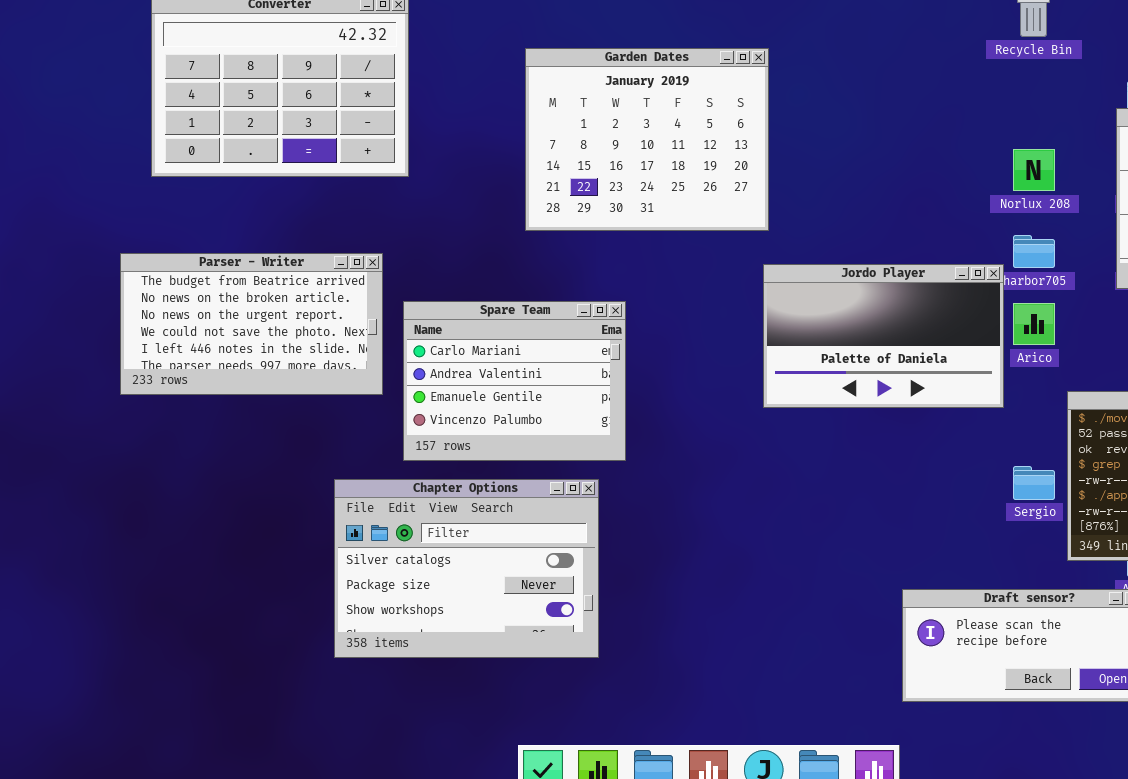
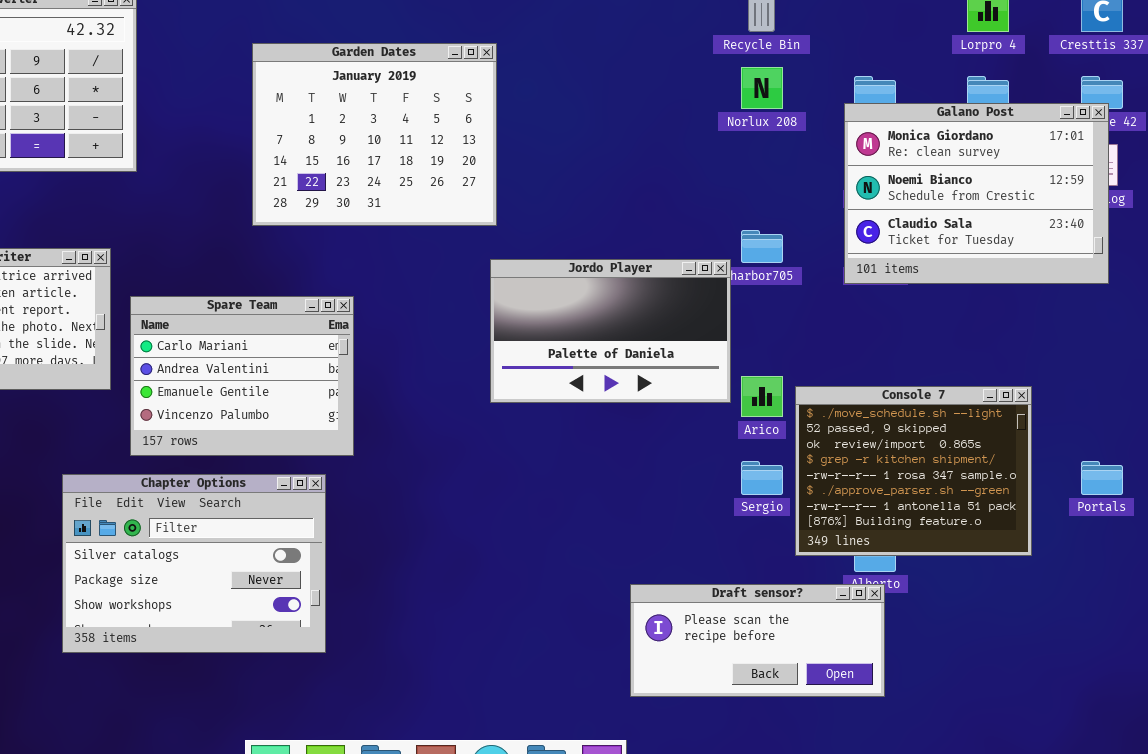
Norlux 208: [1013,149,1055,191] -> [741,67,783,109], moved
Arico: [1013,303,1055,345] -> [741,376,783,417], moved

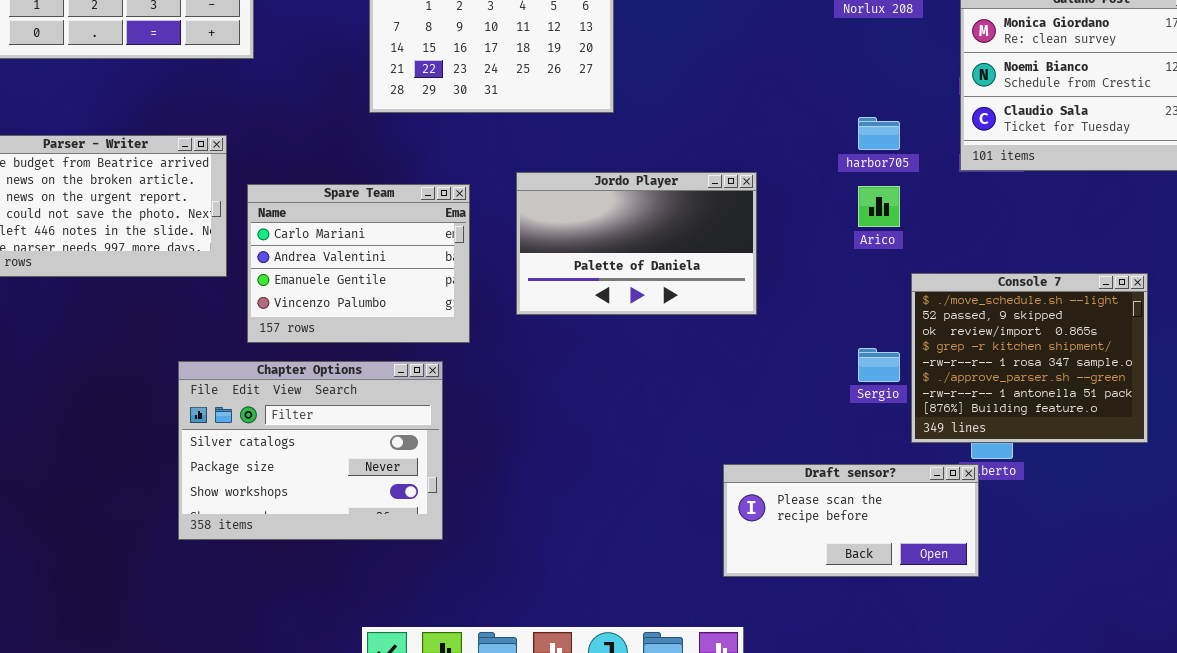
Jordo Player: [490,259,731,403] -> [516,172,757,315], moved
Arico: [741,376,783,417] -> [858,186,900,227], moved
Draft sensor?: [630,584,885,697] -> [723,464,979,577], moved

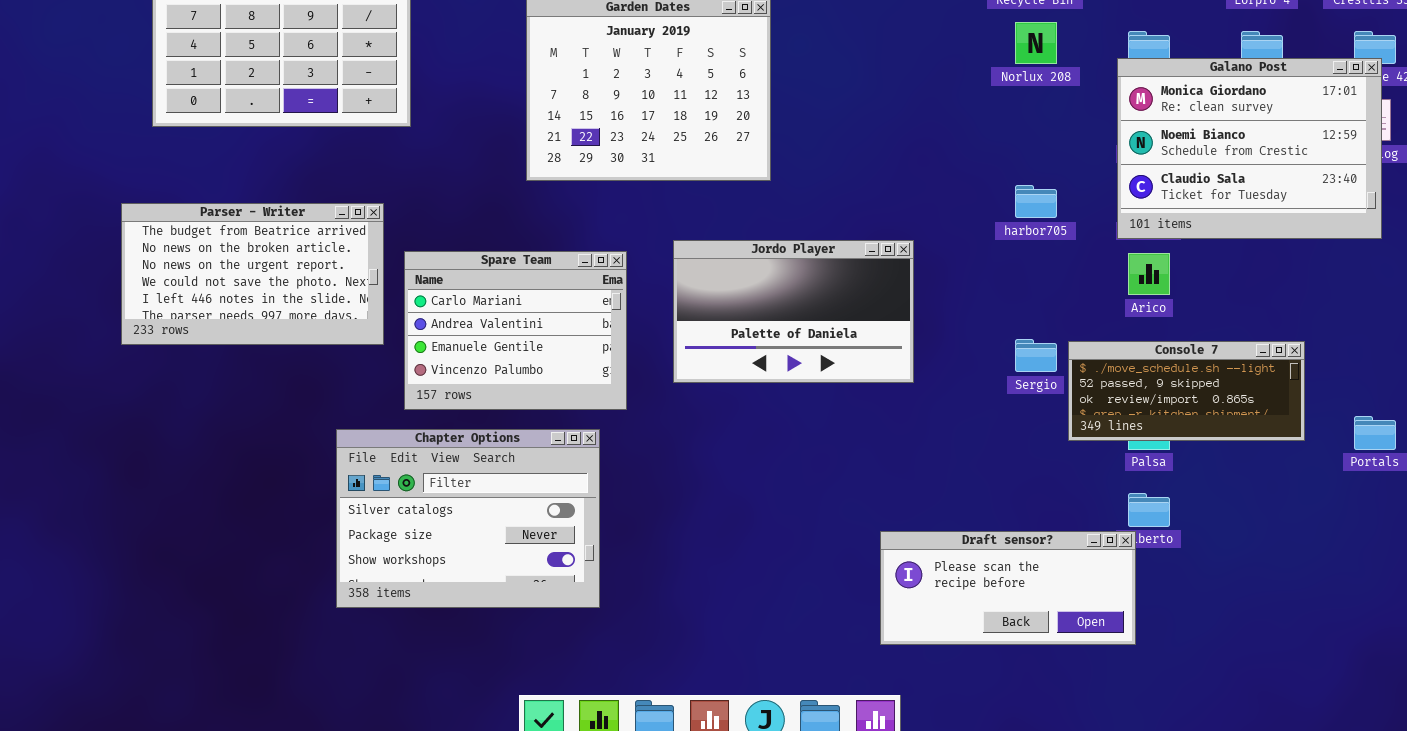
Arico: [858,186,900,227] -> [1128,253,1170,295], moved
Console 7: [911,273,1148,443] -> [1068,341,1305,441], resized
Sergio: [858,348,900,382] -> [1015,339,1057,372], moved

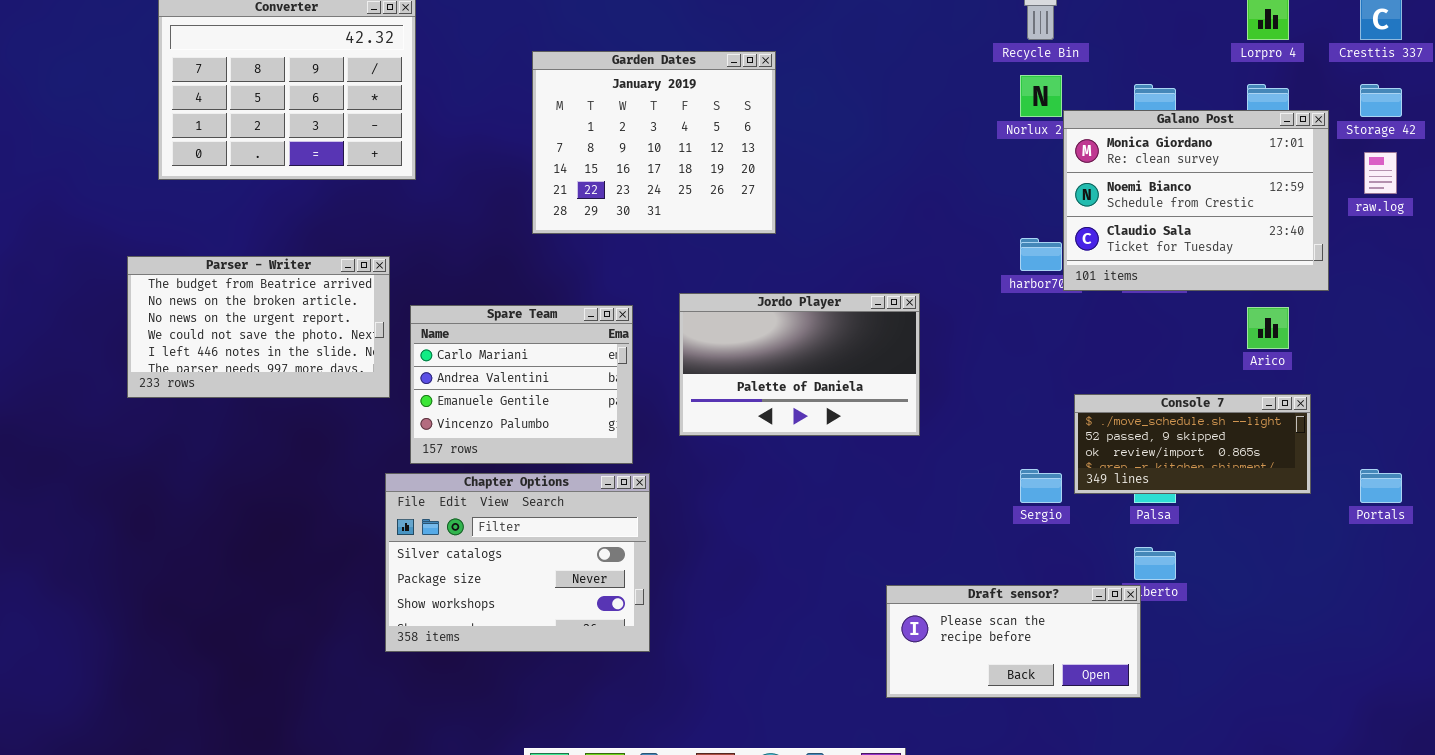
Galano Post: [1117,58,1382,239] -> [1063,110,1329,291], moved
Arico: [1128,253,1170,295] -> [1247,307,1289,349], moved
Sergio: [1015,339,1057,372] -> [1020,469,1062,503], moved
Chapter Options: [336,429,600,608] -> [385,473,650,652], moved

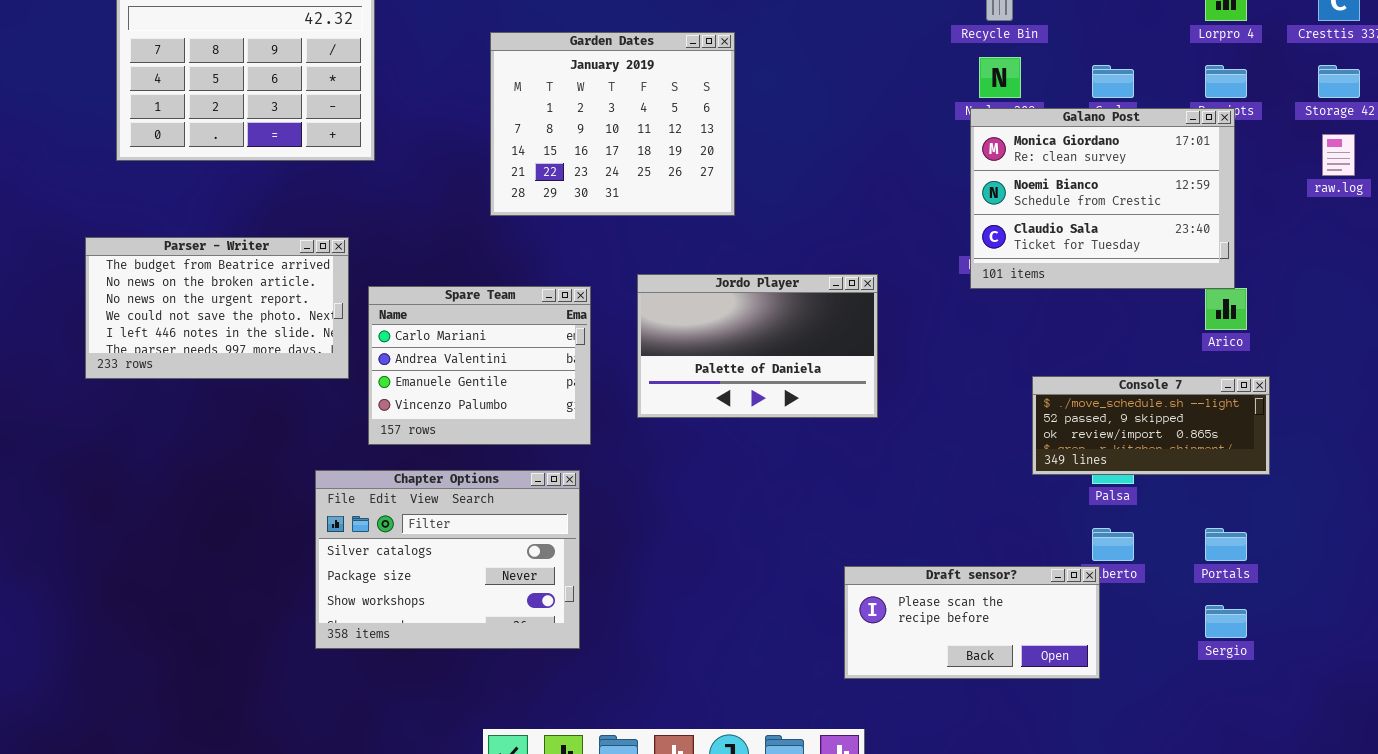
Galano Post: [1063,110,1329,291] -> [970,108,1235,289], moved
Sergio: [1020,469,1062,503] -> [1205,605,1247,638], moved
Portals: [1360,469,1402,503] -> [1205,528,1247,561], moved
Chapter Options: [385,473,650,652] -> [315,470,580,649], moved

